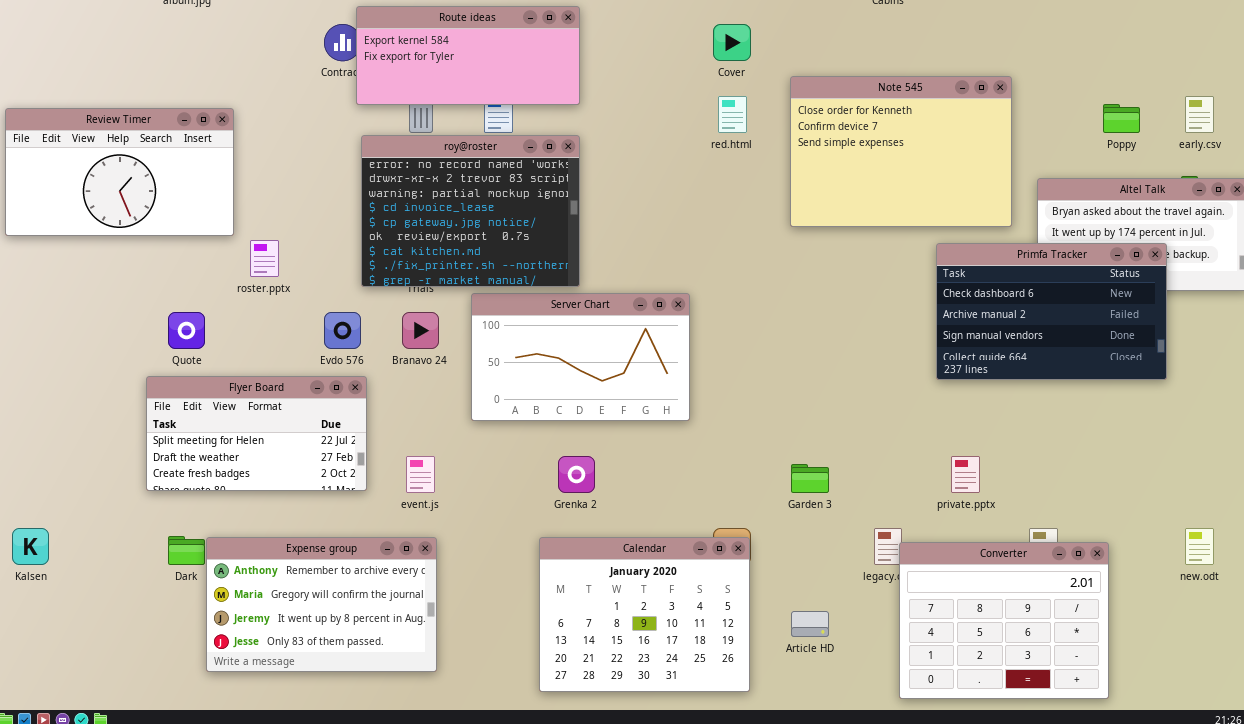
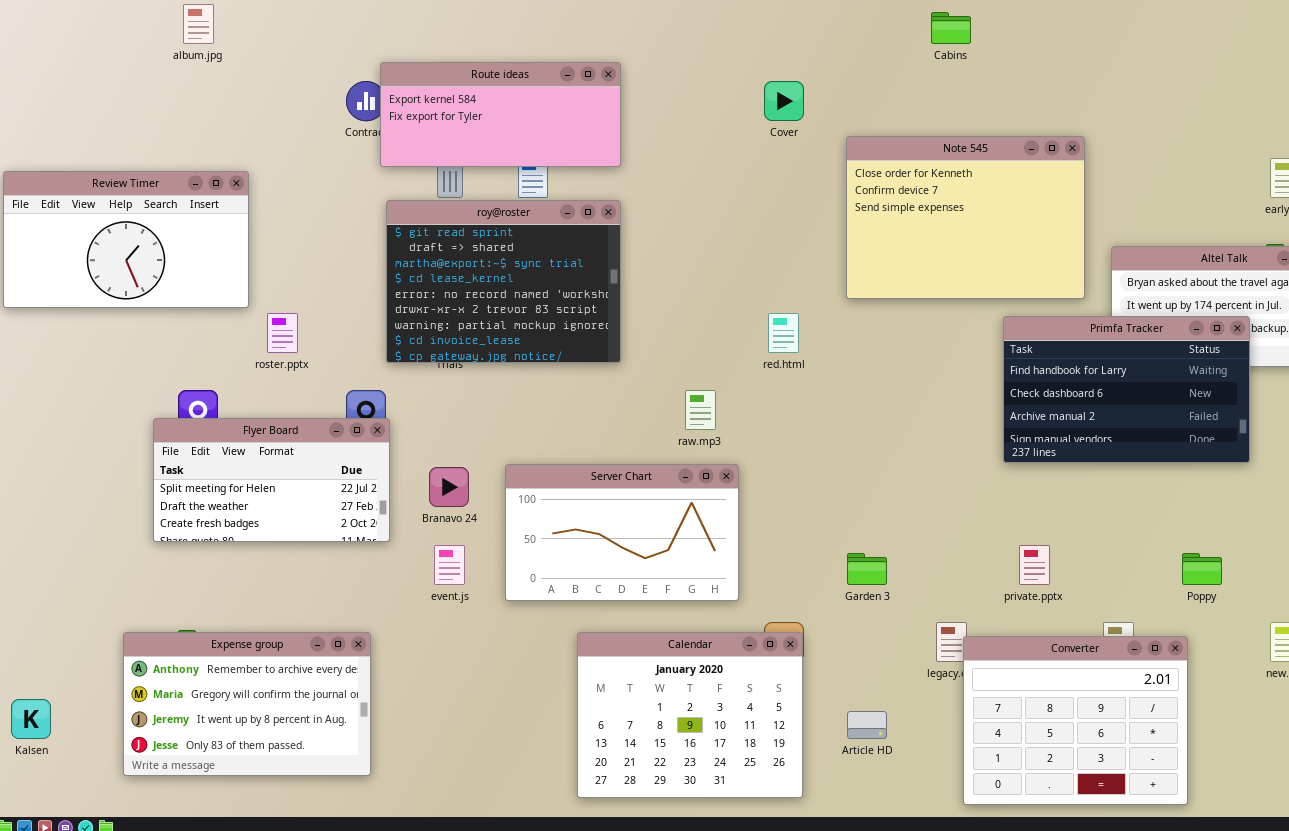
red.html: [718,96,747,133] -> [768,313,799,353], moved
Poppy: [1103,104,1140,133] -> [1182,553,1222,585], moved
roy@roster: [361,135,580,287] -> [386,200,621,363], scrolled up 4 rows
Primfa Tracker: [936,243,1167,380] -> [1003,316,1250,463], scrolled up 1 row
Server Chart: [471,293,690,421] -> [505,464,739,601], moved
Branavo 24: [402,312,439,349] -> [429,467,469,507], moved
Flyer Board: [146,376,367,491] -> [153,418,390,542], moved
Kalsen: [12,528,49,565] -> [11,699,51,739], moved
Expense group: [206,537,437,672] -> [123,632,371,776], moved

